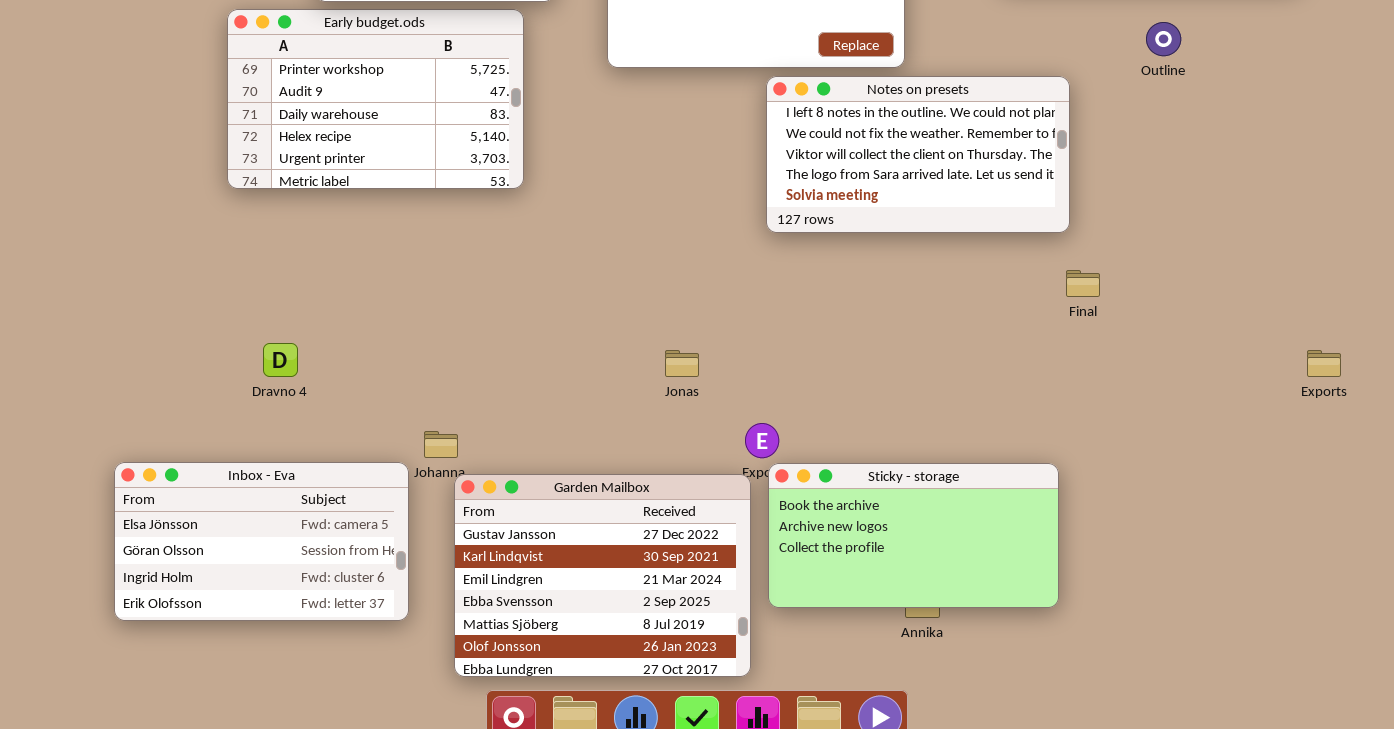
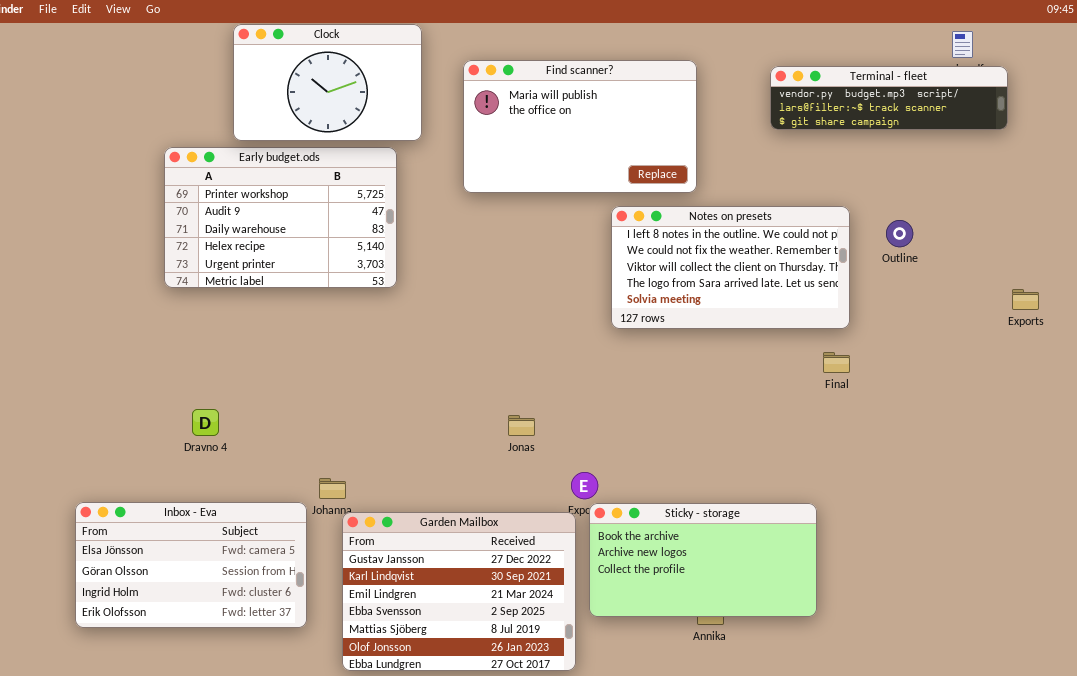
Outline: [1146,22,1181,56] -> [886,220,913,247], moved
Notes on presets: [766,76,1070,233] -> [611,206,850,329], moved
Exports: [1307,350,1341,377] -> [1012,289,1039,310], moved

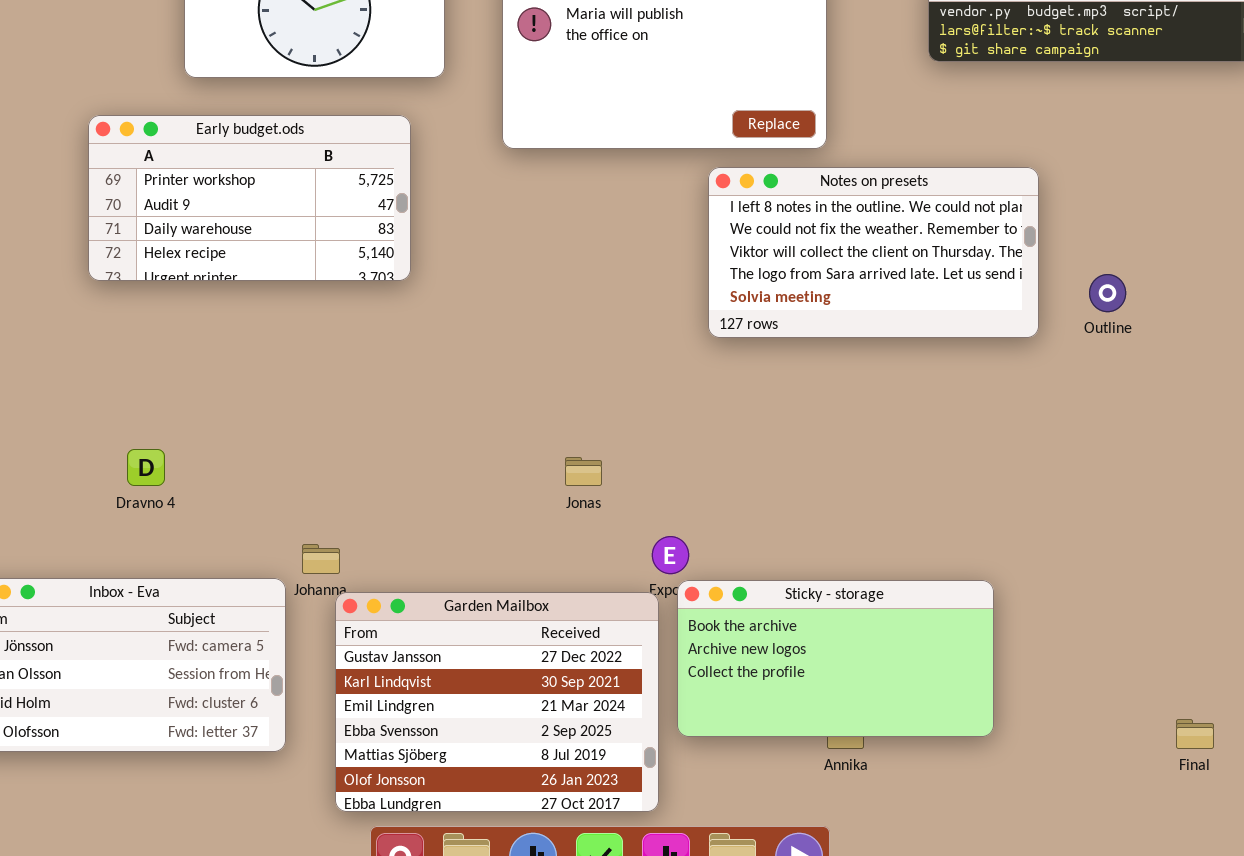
Early budget.ods: [164,147,397,288] -> [88,115,411,281], resized
Outline: [886,220,913,247] -> [1089,274,1126,312], moved
Final: [823,352,850,373] -> [1176,719,1214,749], moved

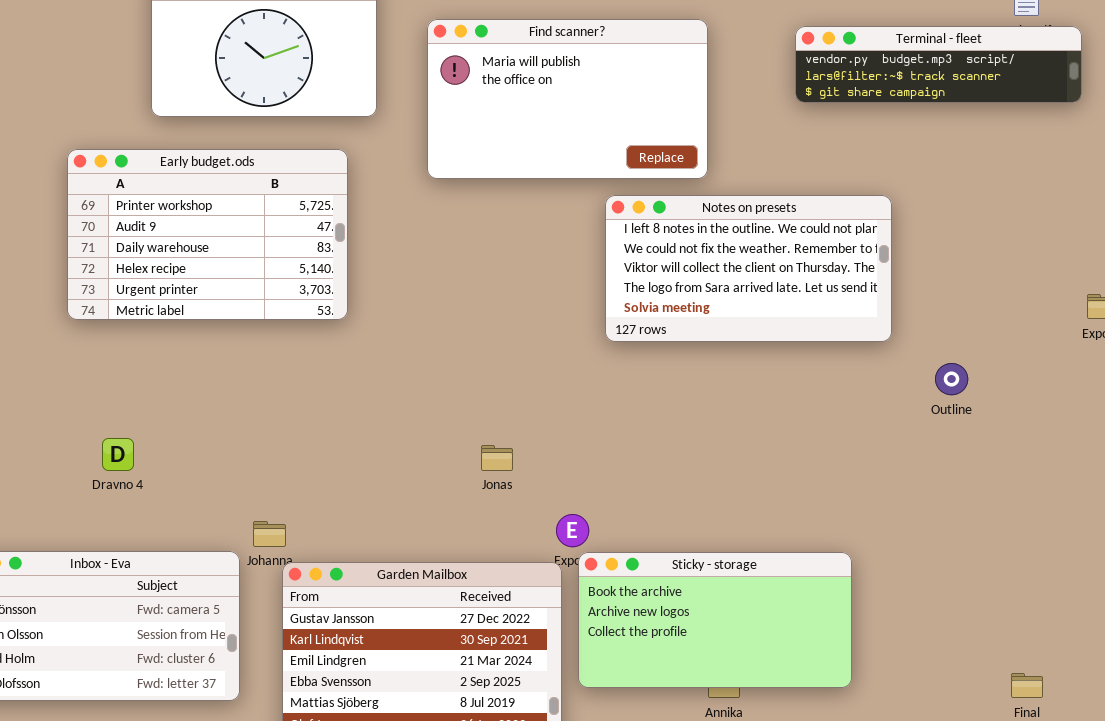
Early budget.ods: [88,115,411,281] -> [67,149,348,320], resized
Outline: [1089,274,1126,312] -> [935,363,968,395], moved

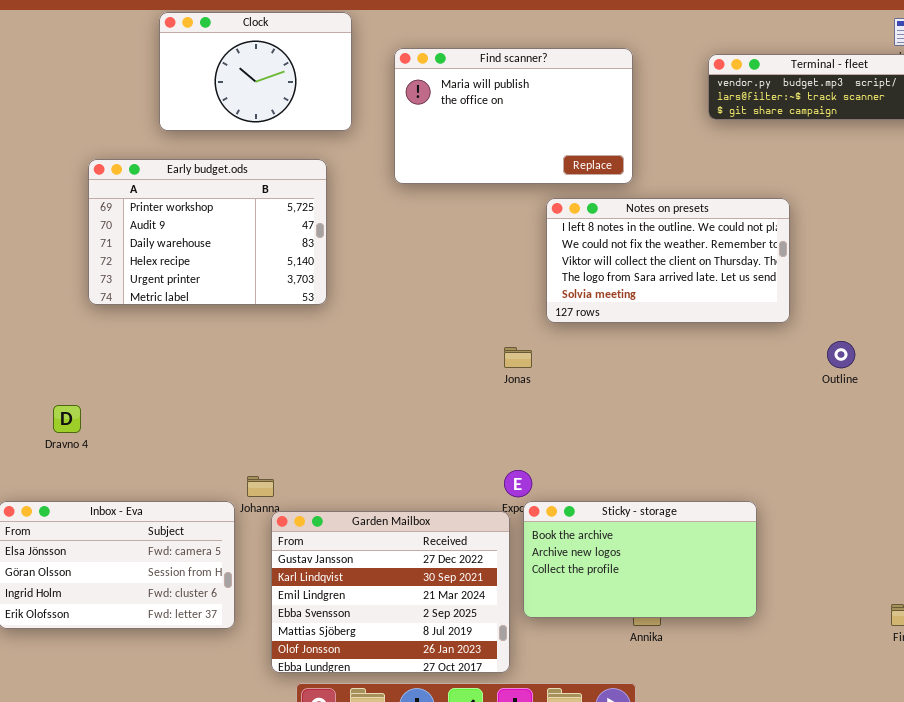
Dravno 4: [102,438,134,471] -> [53,405,81,433], moved
Jonas: [481,445,513,471] -> [504,347,532,368], moved

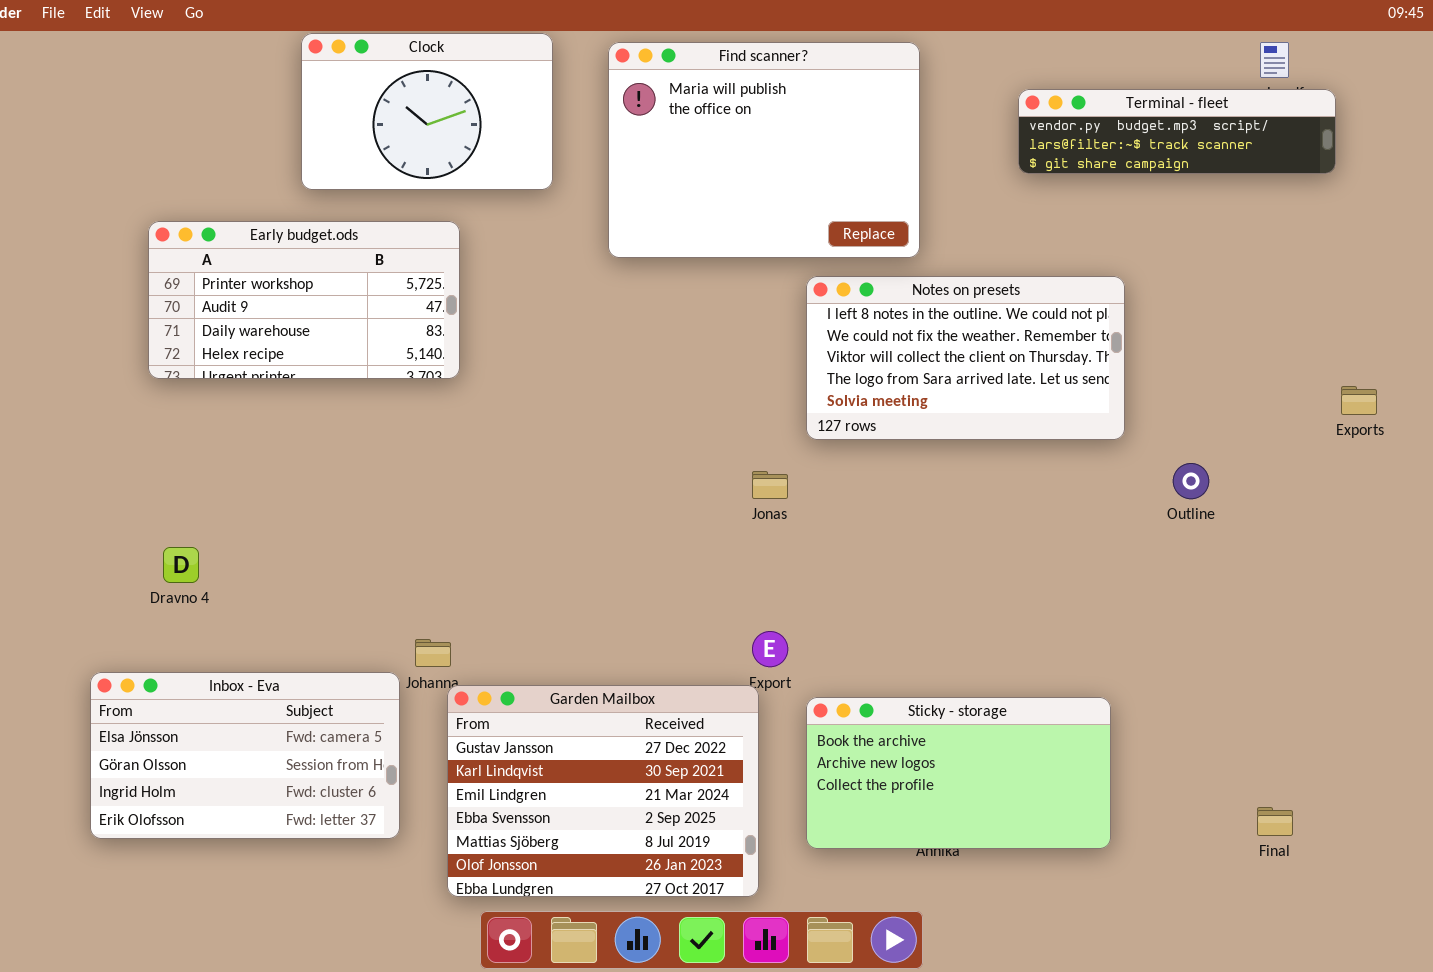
Find scanner?: [394,48,633,184] -> [608,42,920,258], resized
Early budget.ods: [88,159,327,305] -> [148,221,460,379], moved, resized
Sticky - storage: [523,501,757,618] -> [806,697,1111,849], moved

